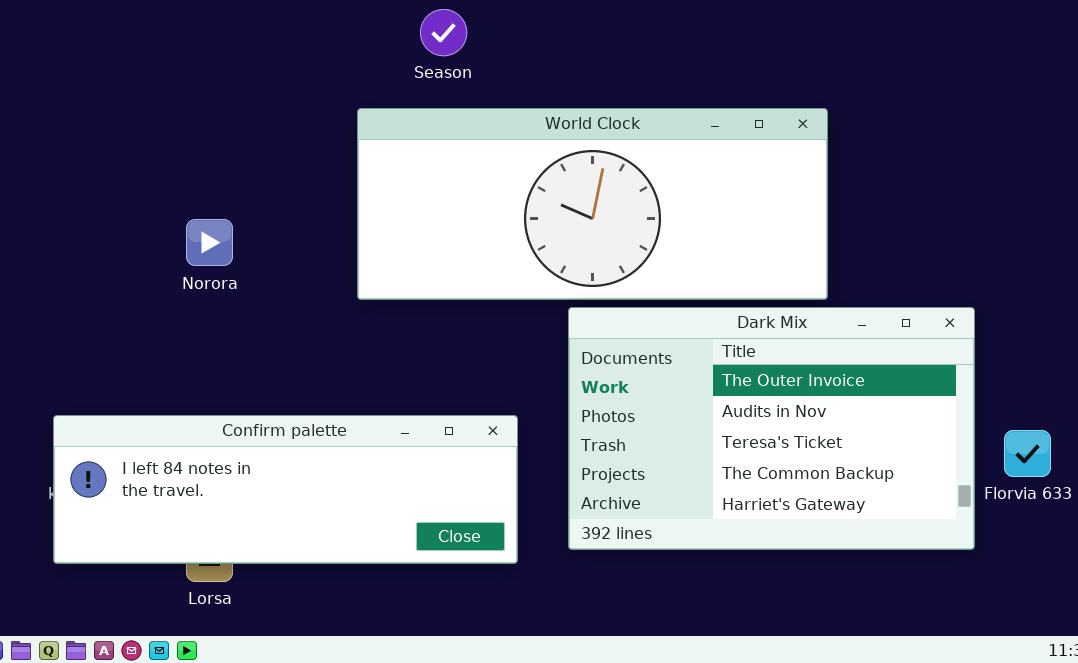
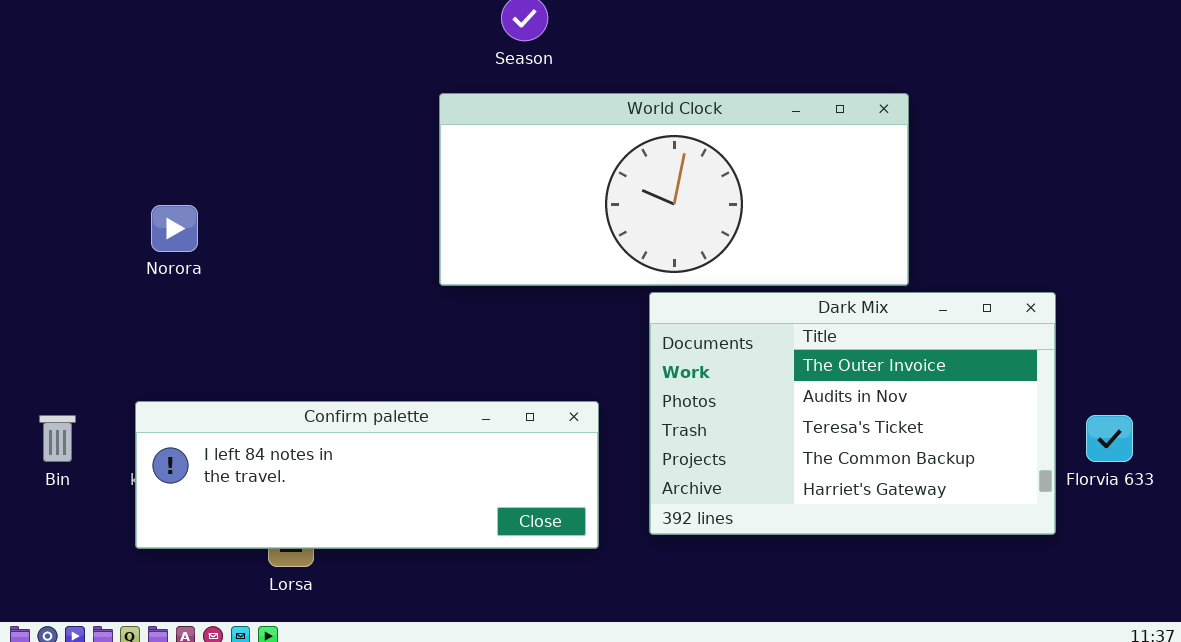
Norora: [186,219,233,266] -> [151,205,198,252], moved

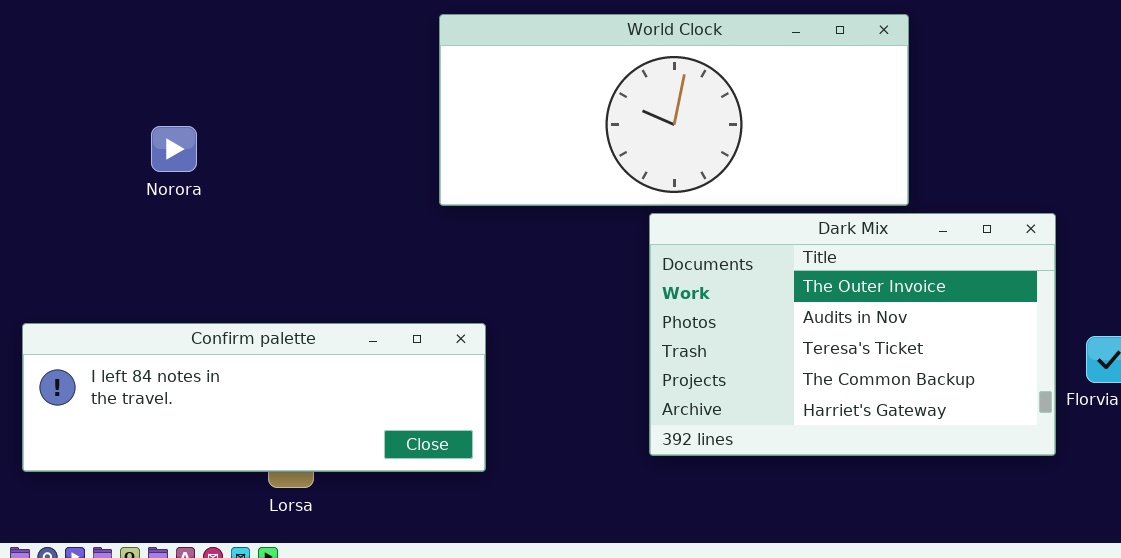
Confirm palette: [135,401,599,549] -> [22,323,486,472], moved

